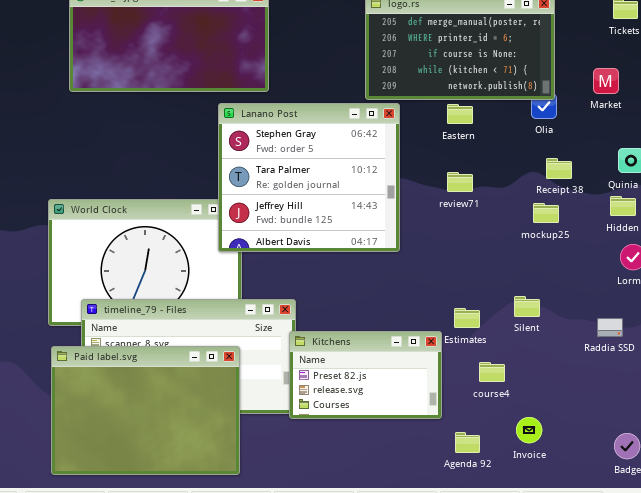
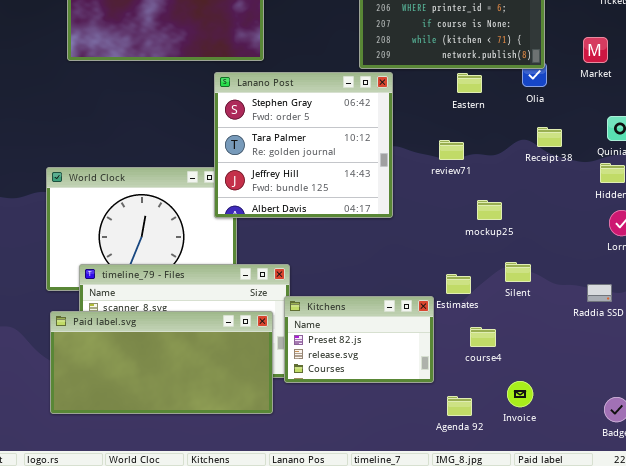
Eastern: [447,104,473,124] -> [457,73,482,93], moved
mockup25: [533,203,559,223] -> [477,200,502,220], moved
Paid label.svg: [51,346,240,475] -> [50,311,273,414], resized

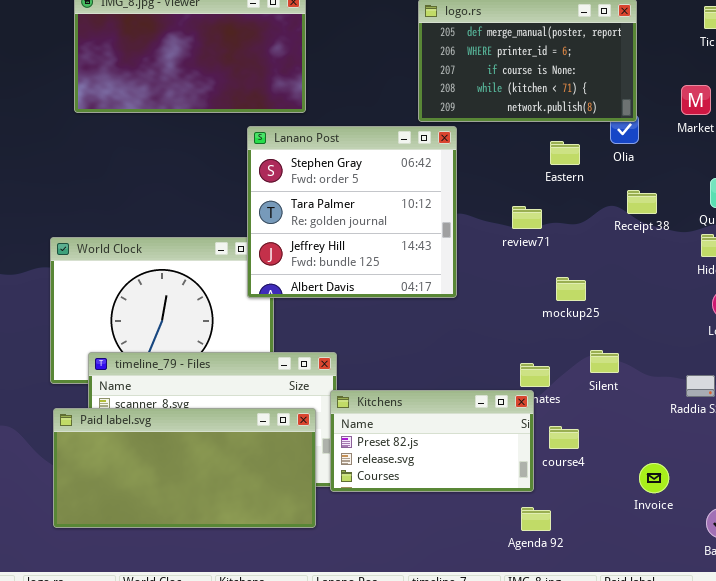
Eastern: [457,73,482,93] -> [550,141,580,165], moved
Kitchens: [284,296,434,383] -> [330,390,534,492], resized
Invoice: [507,381,533,407] -> [639,463,669,493], moved

